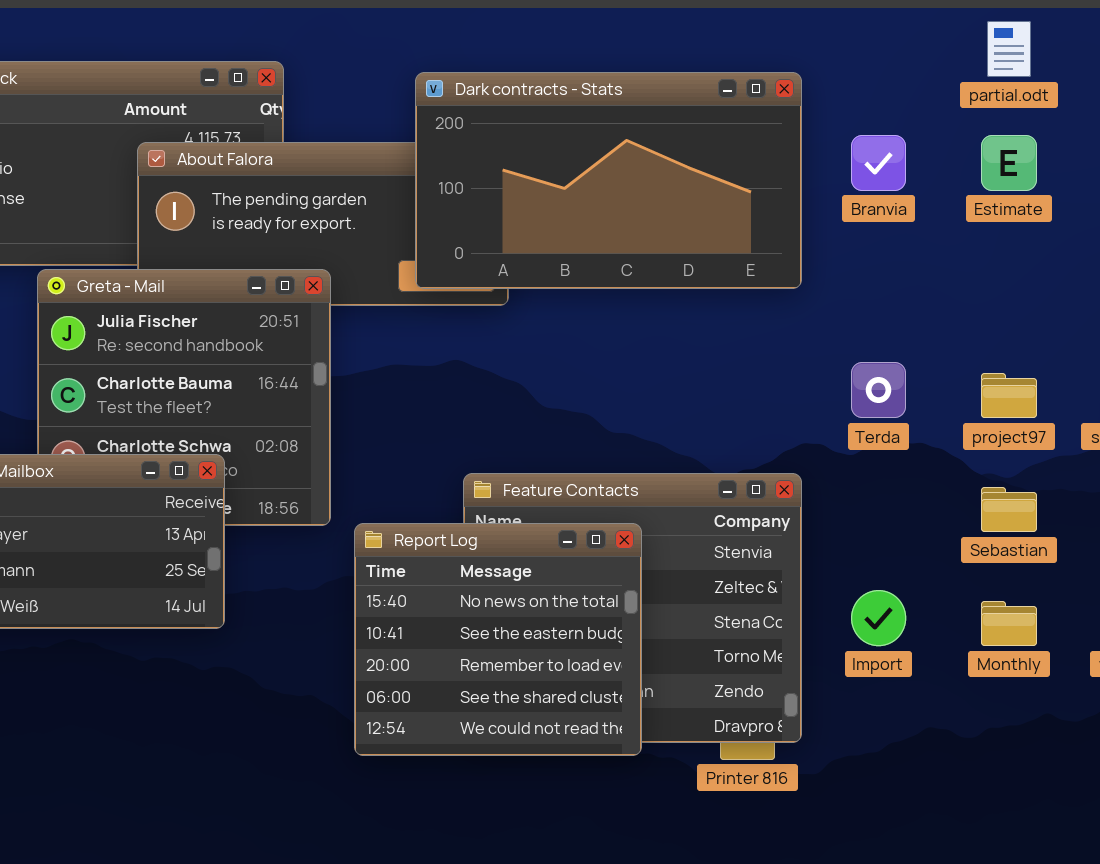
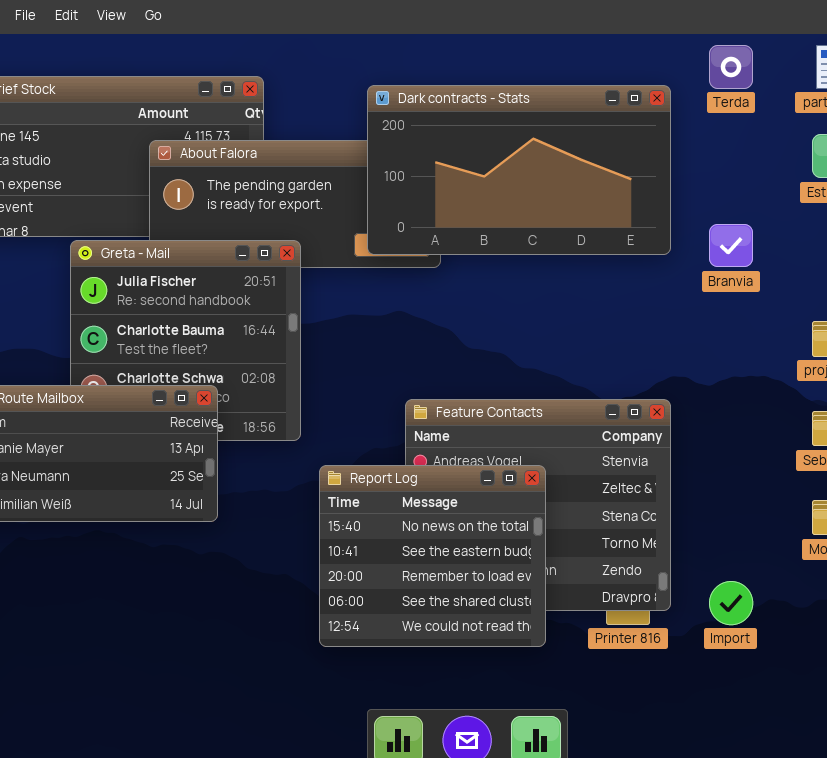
Branvia: [851,135,906,191] -> [709,224,753,267], moved
Terda: [851,362,906,418] -> [709,45,753,89], moved
Report Log: [354,523,642,756] -> [319,465,546,647], moved
Import: [851,590,906,646] -> [709,581,753,625], moved

